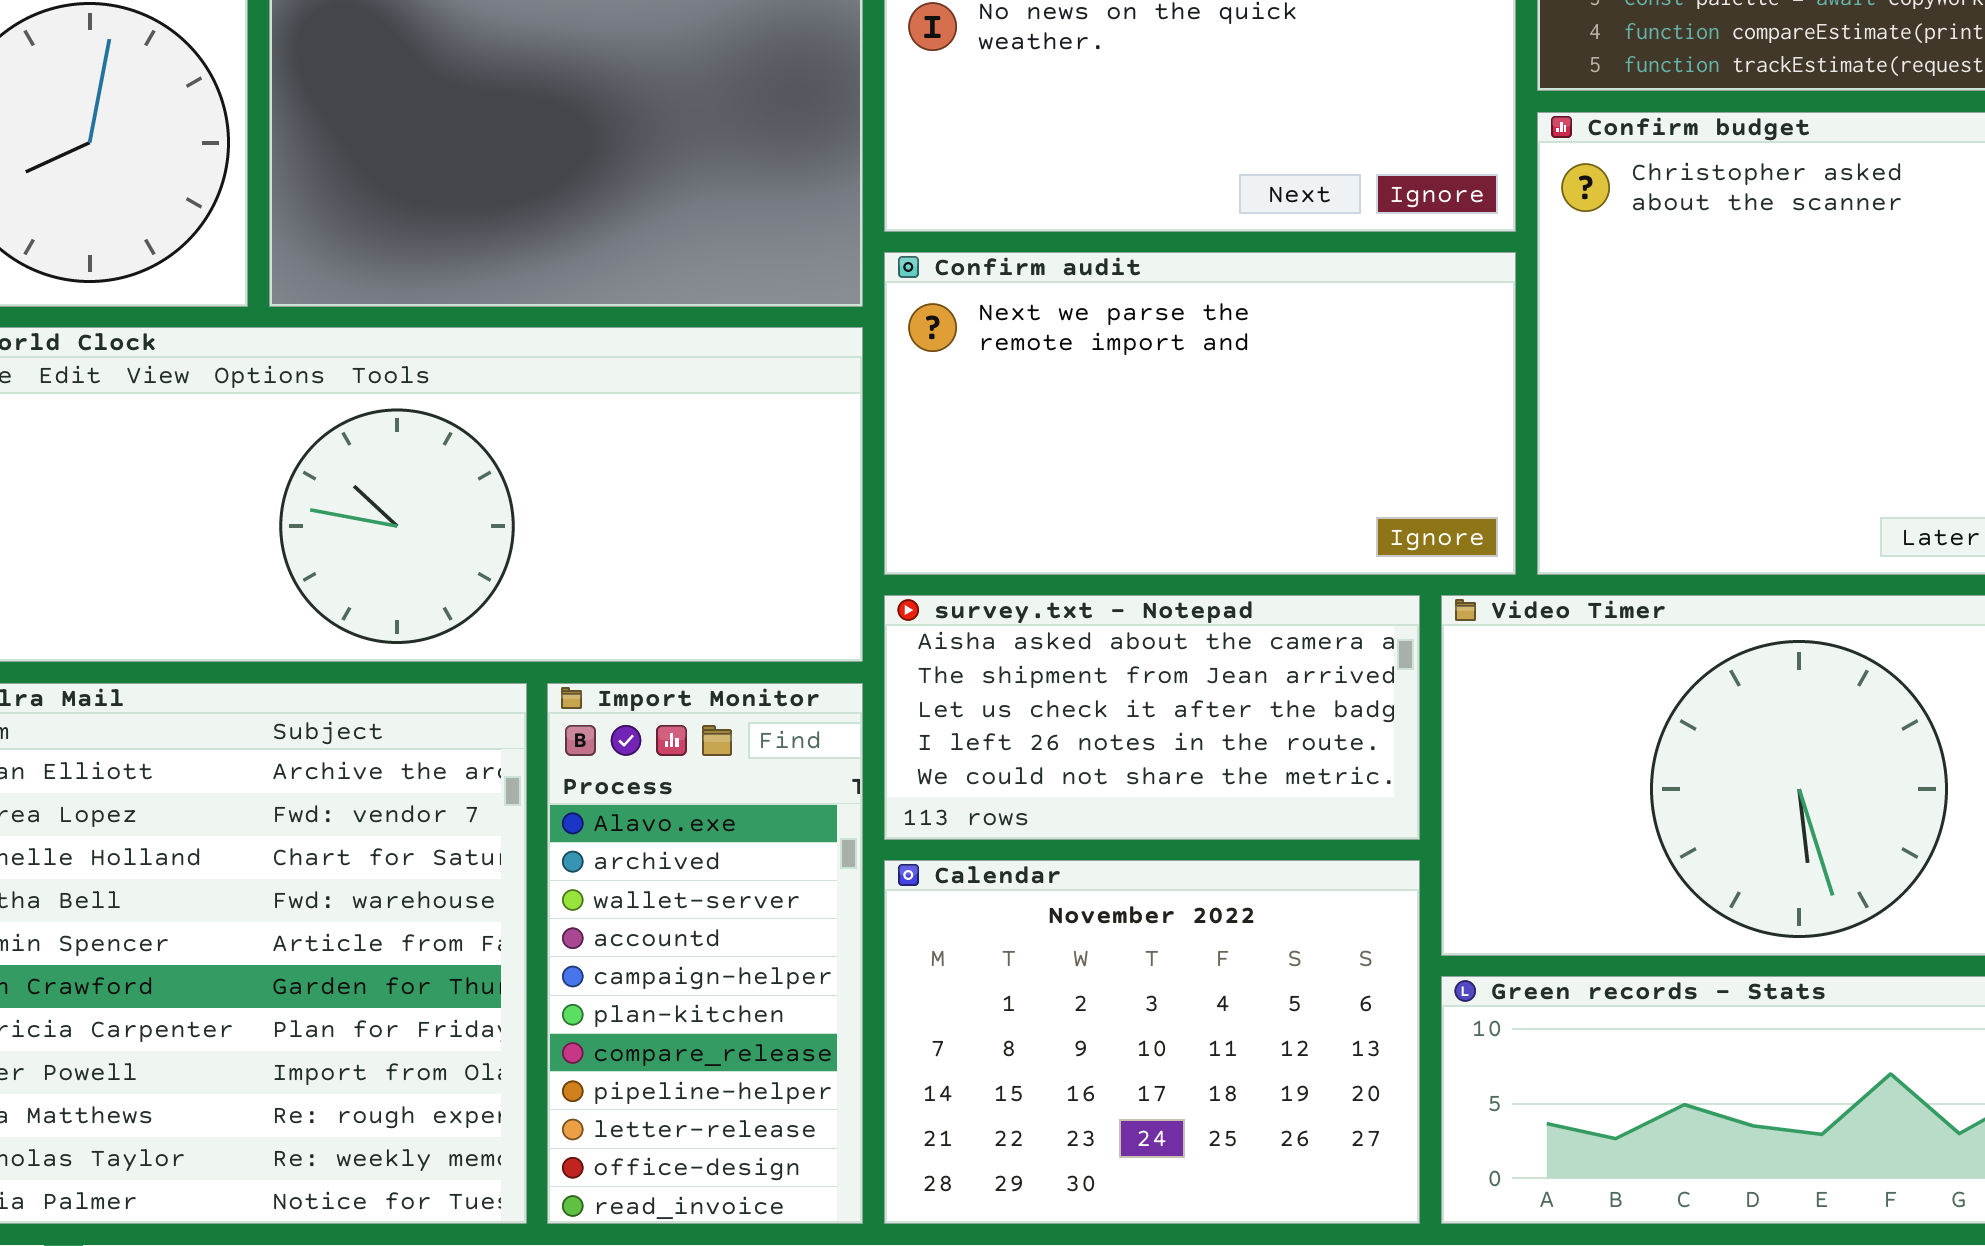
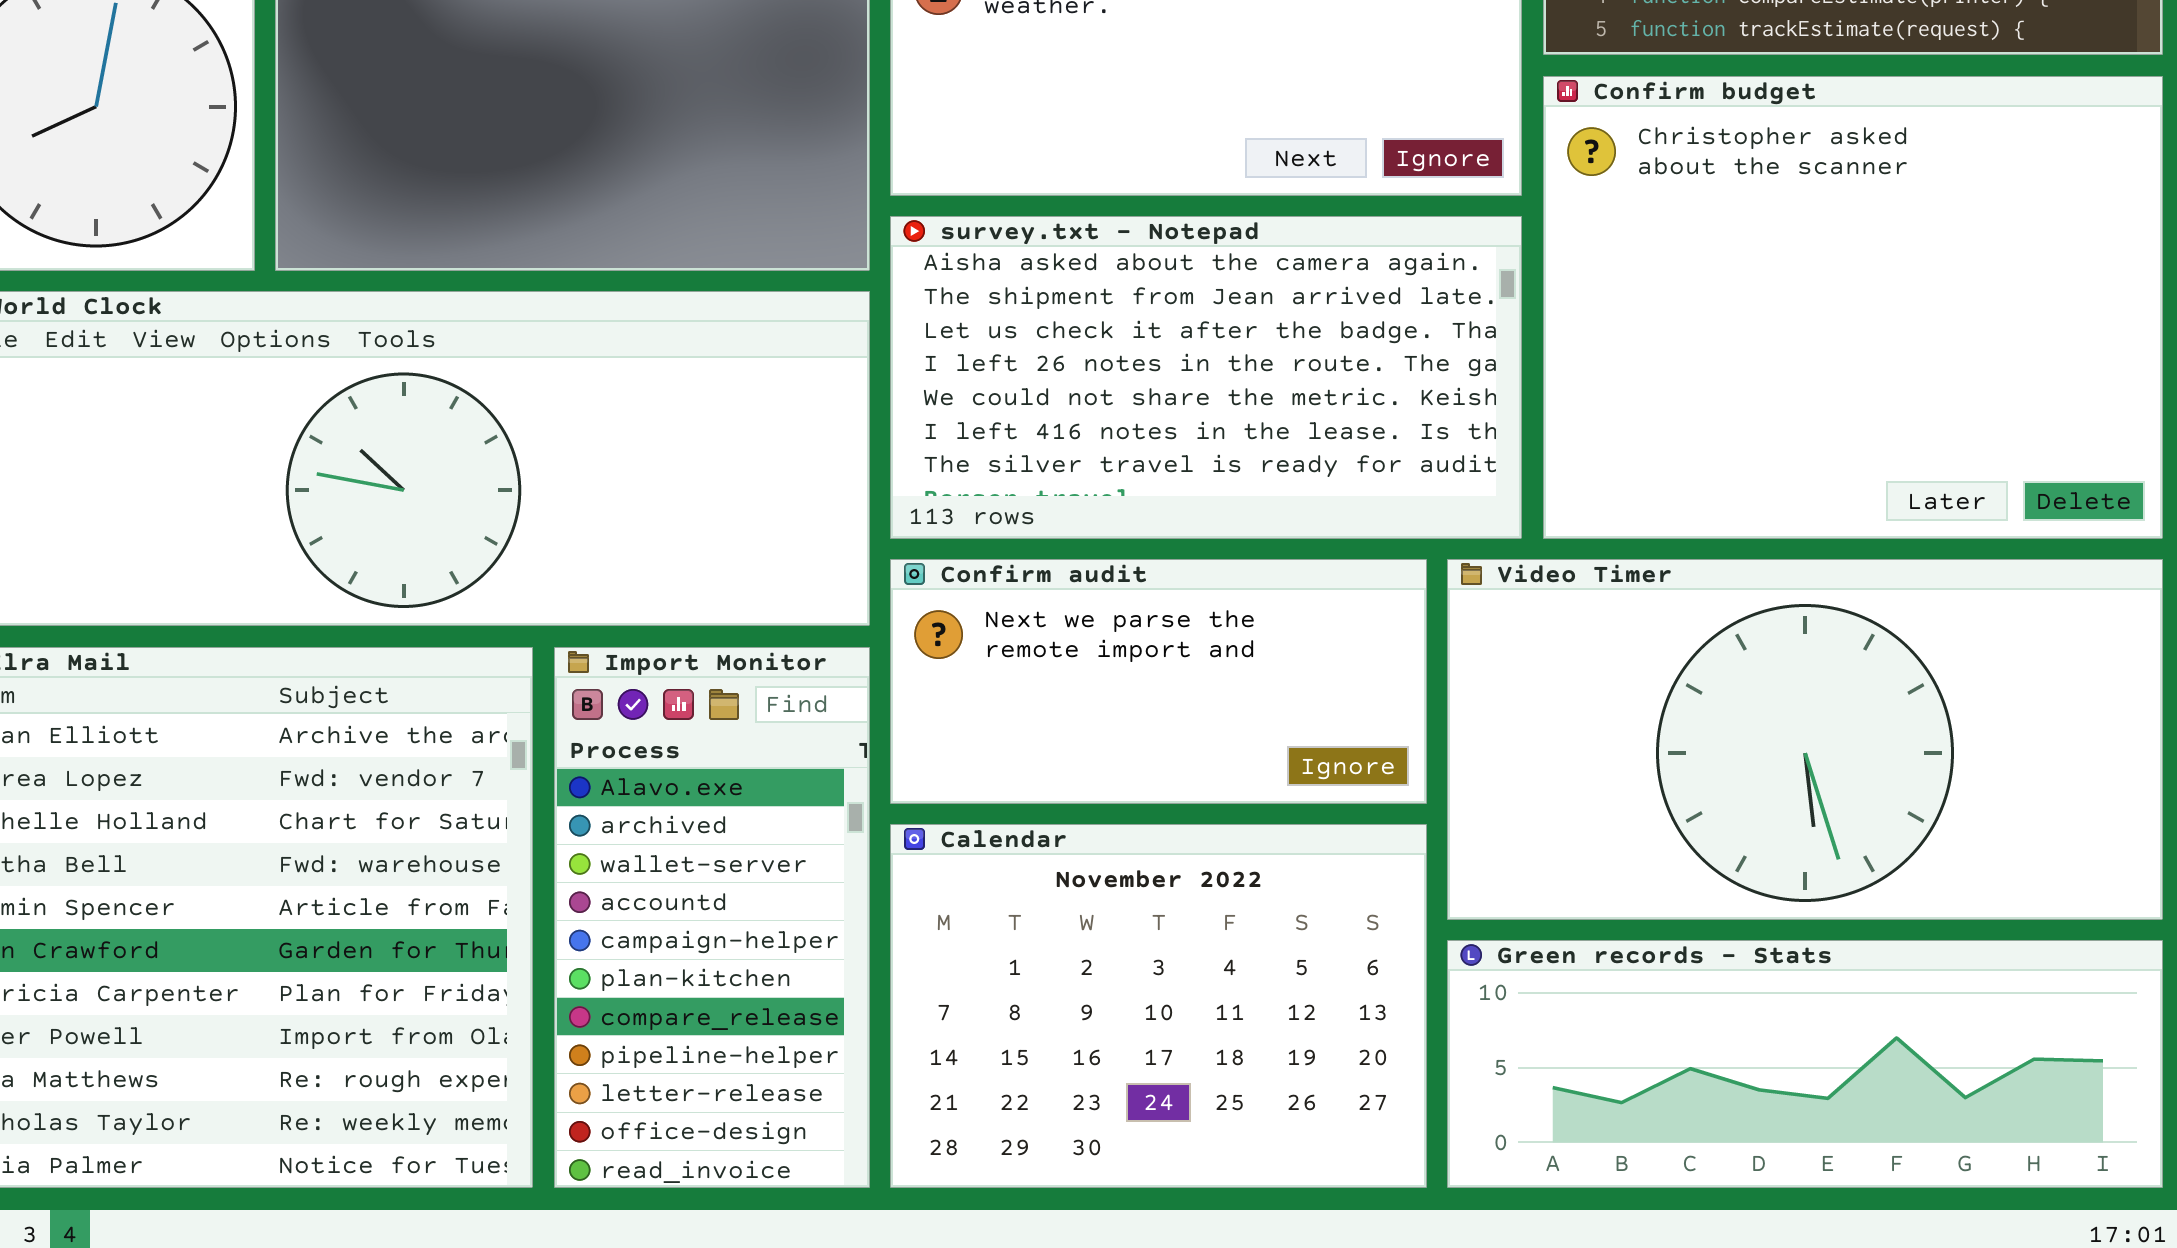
Confirm audit: [884,252,1516,575] -> [890,559,1427,804], moved, resized
survey.txt - Notepad: [884,595,1420,840] -> [890,216,1522,539], moved, resized

